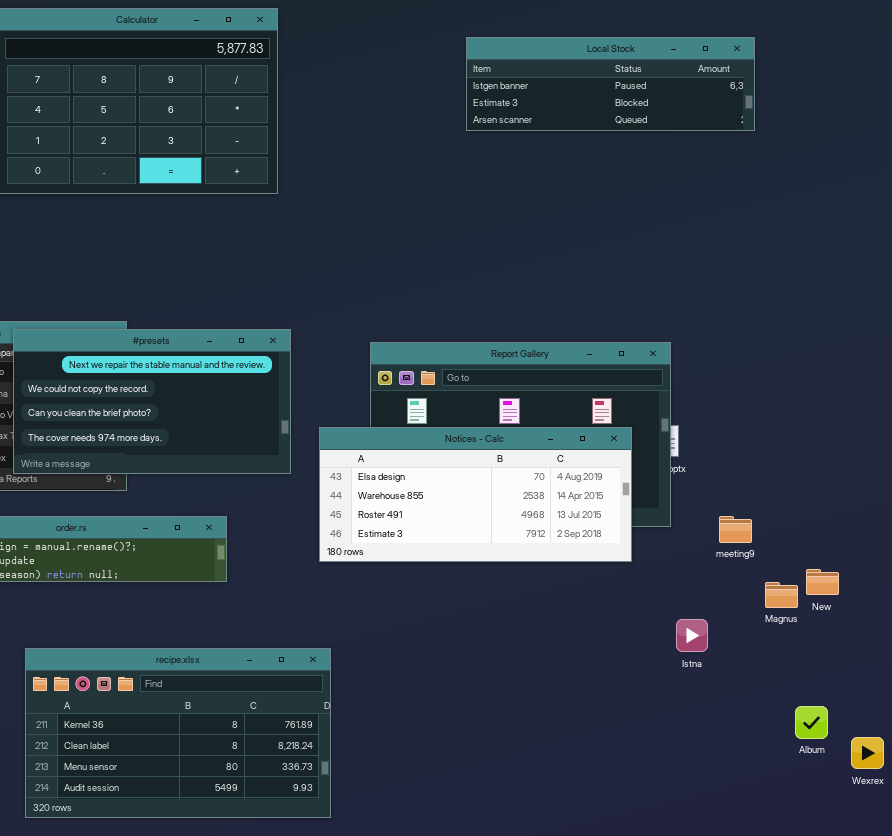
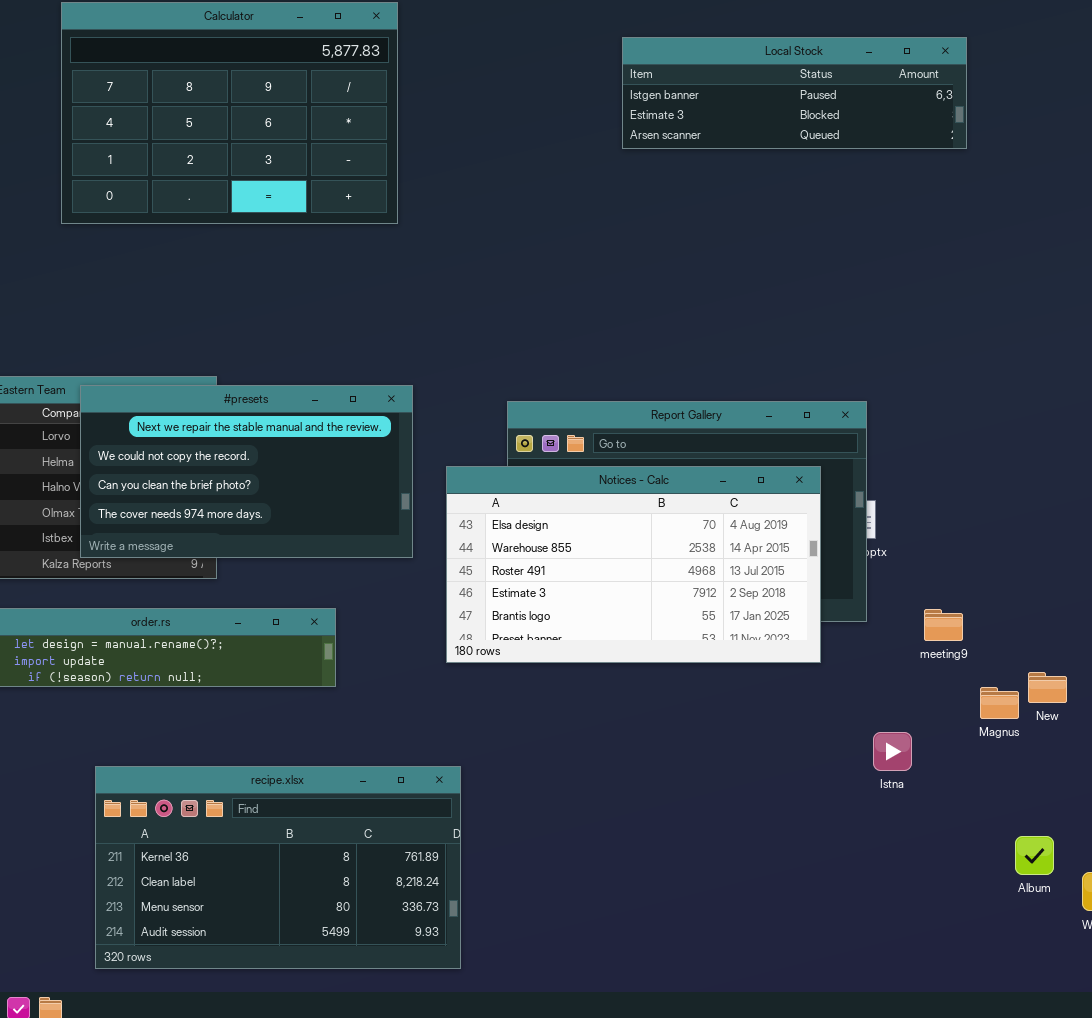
Notices - Calc: [319,427,632,562] -> [446,466,821,663], resized

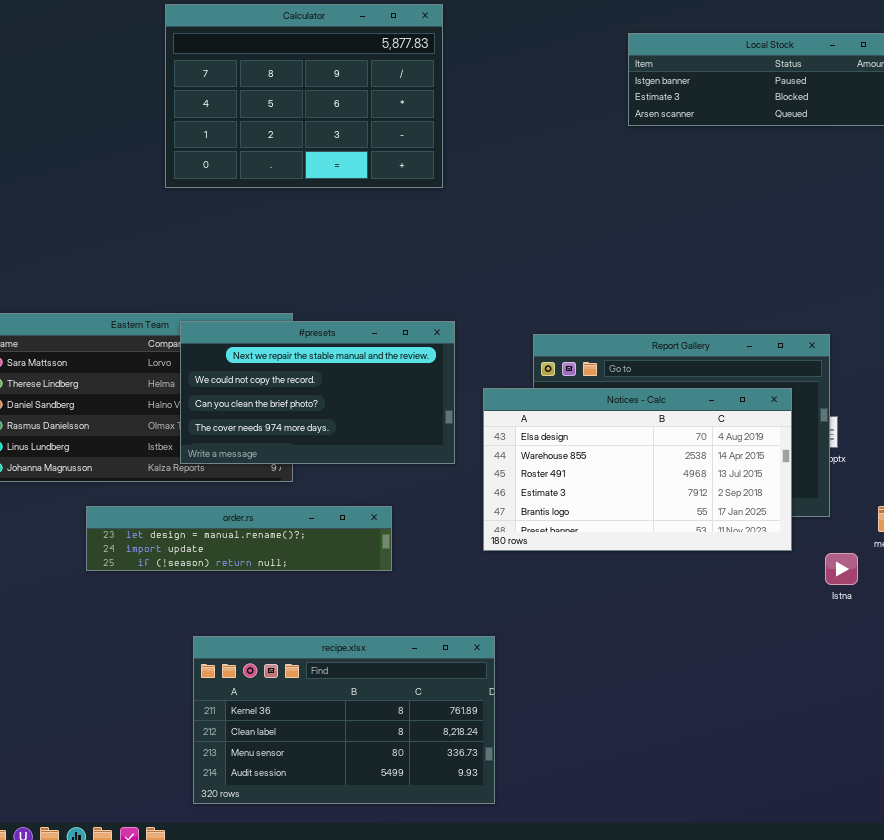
Istna: [873,732,912,771] -> [825,553,858,585], moved

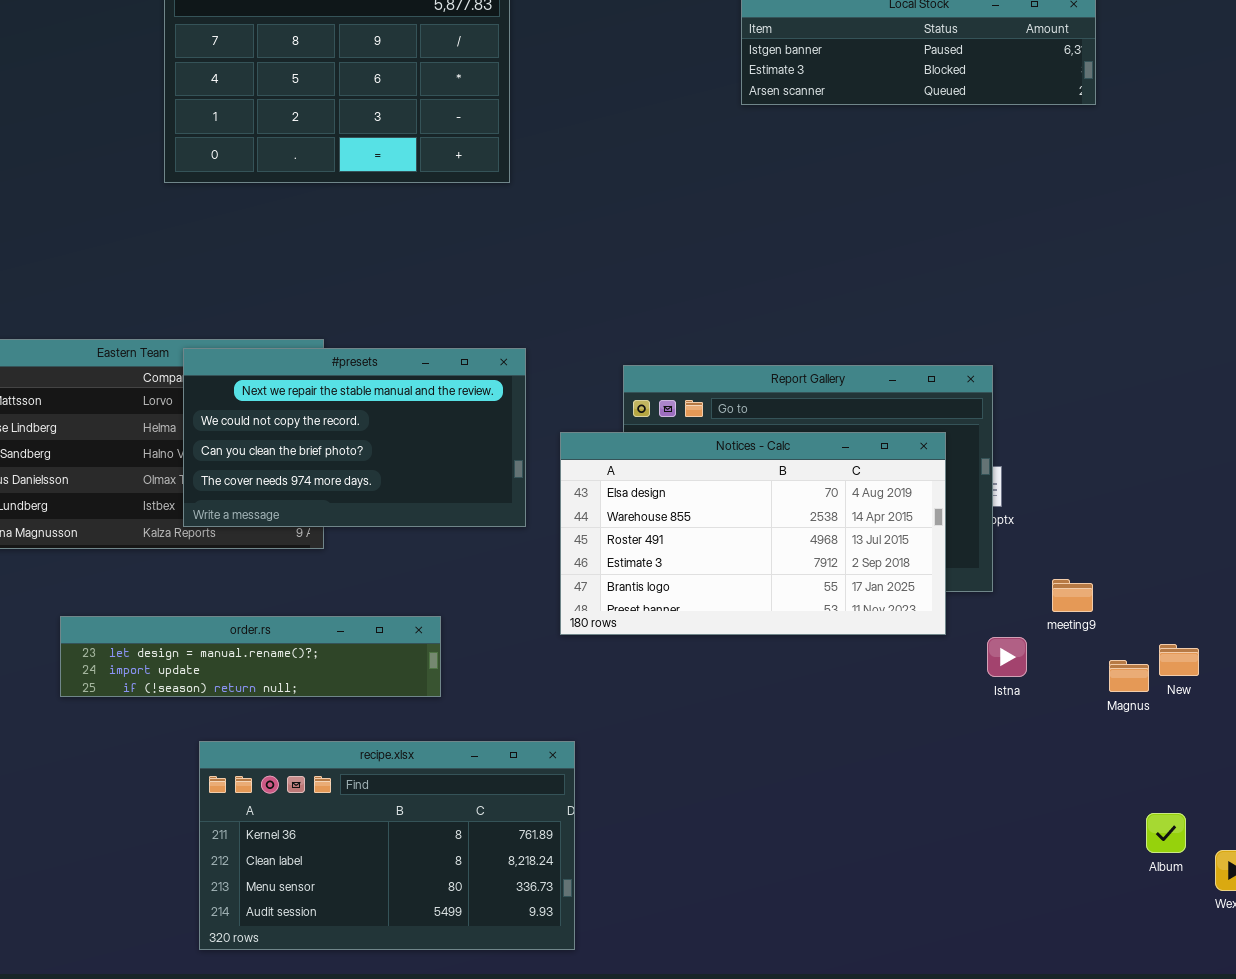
order.rs: [86,506,392,571] -> [60,616,441,697], moved

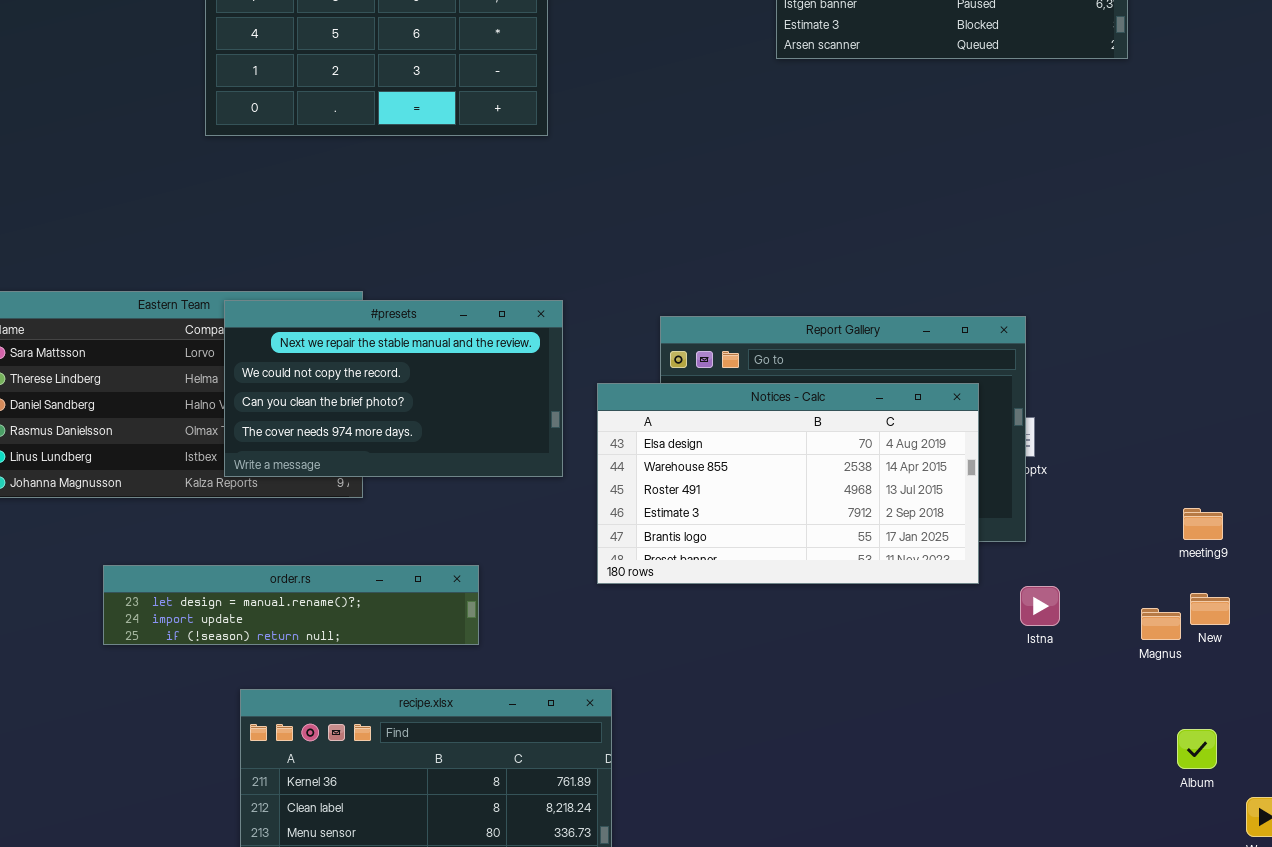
meeting9: [1052,579,1093,612] -> [1183,508,1223,540], moved
Album: [1146,813,1186,853] -> [1177,729,1217,769], moved

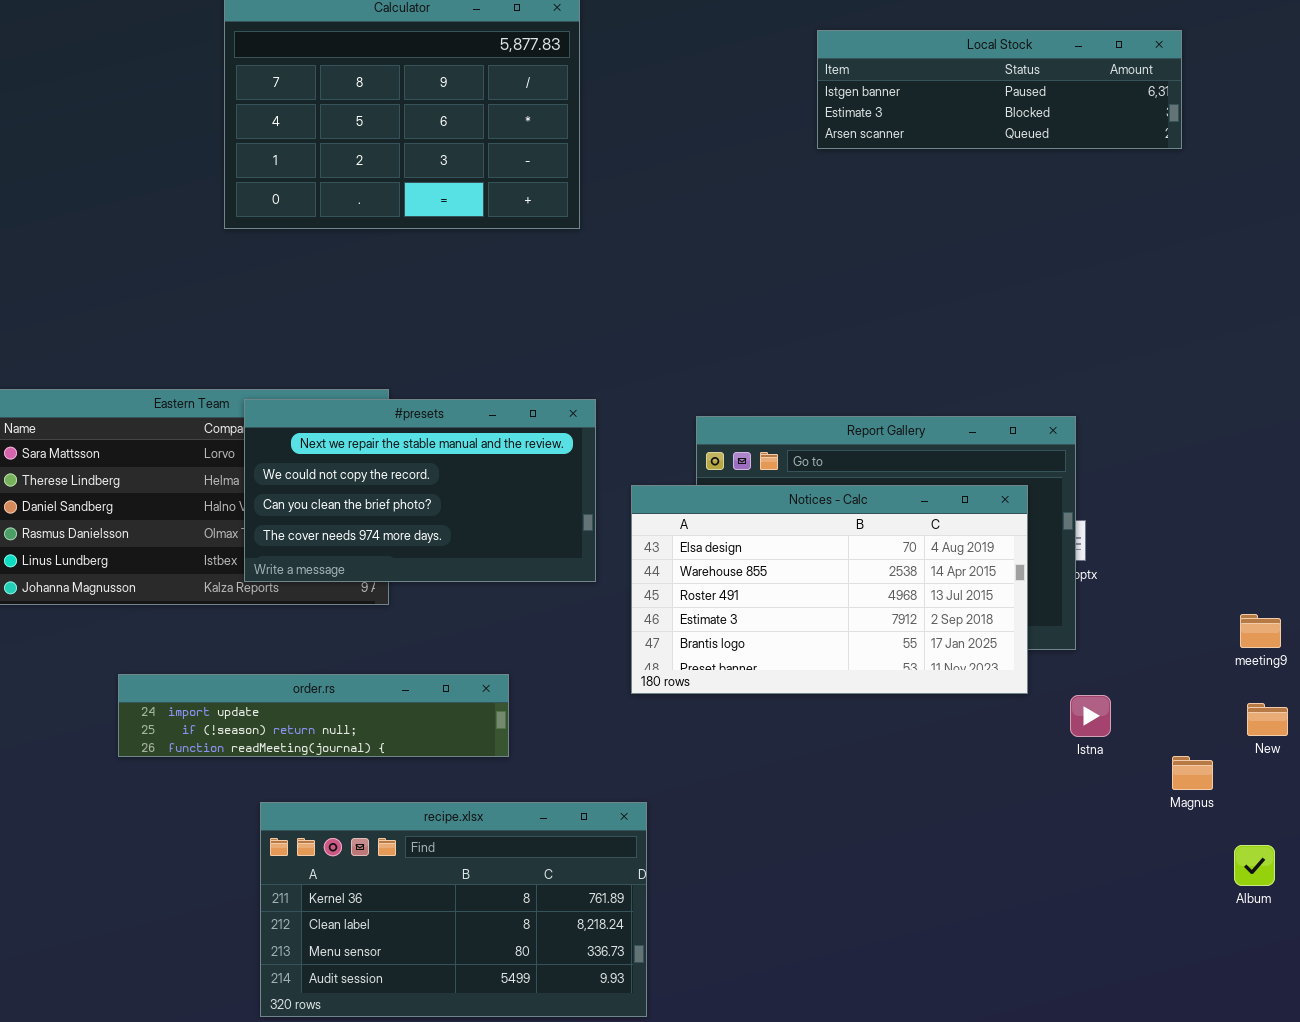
order.rs: [103,565,479,645] -> [118,674,509,757], scrolled down 1 row
Magnus: [1141,608,1181,640] -> [1172,756,1213,790], moved

